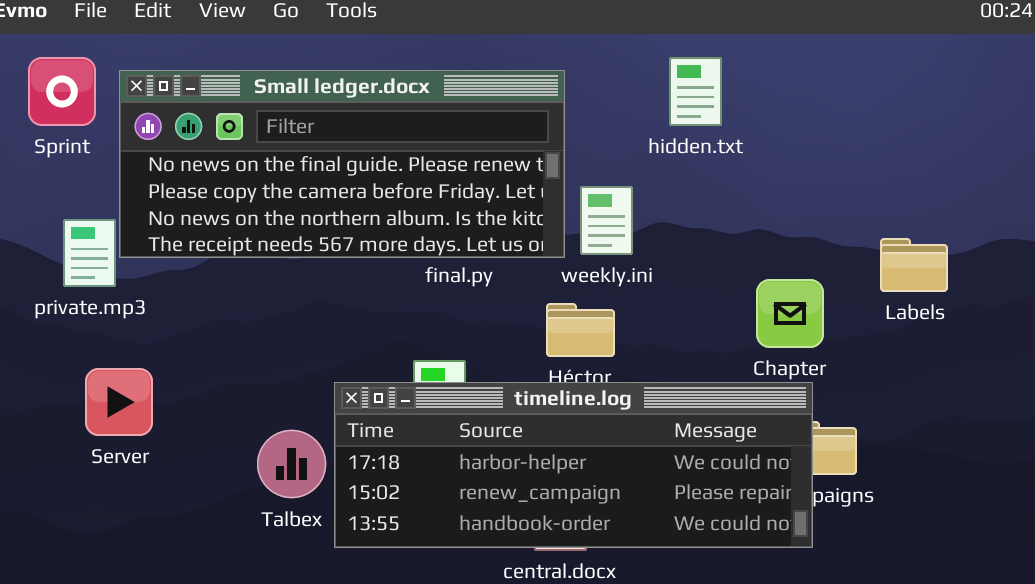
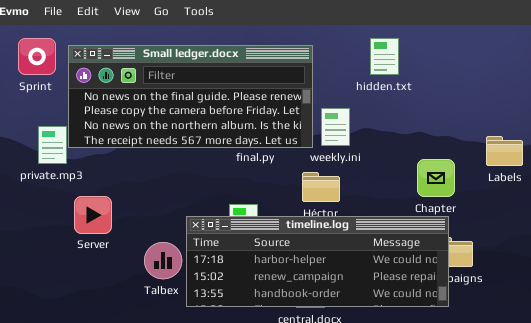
Server: [85,368,153,436] -> [74,196,112,234], moved

